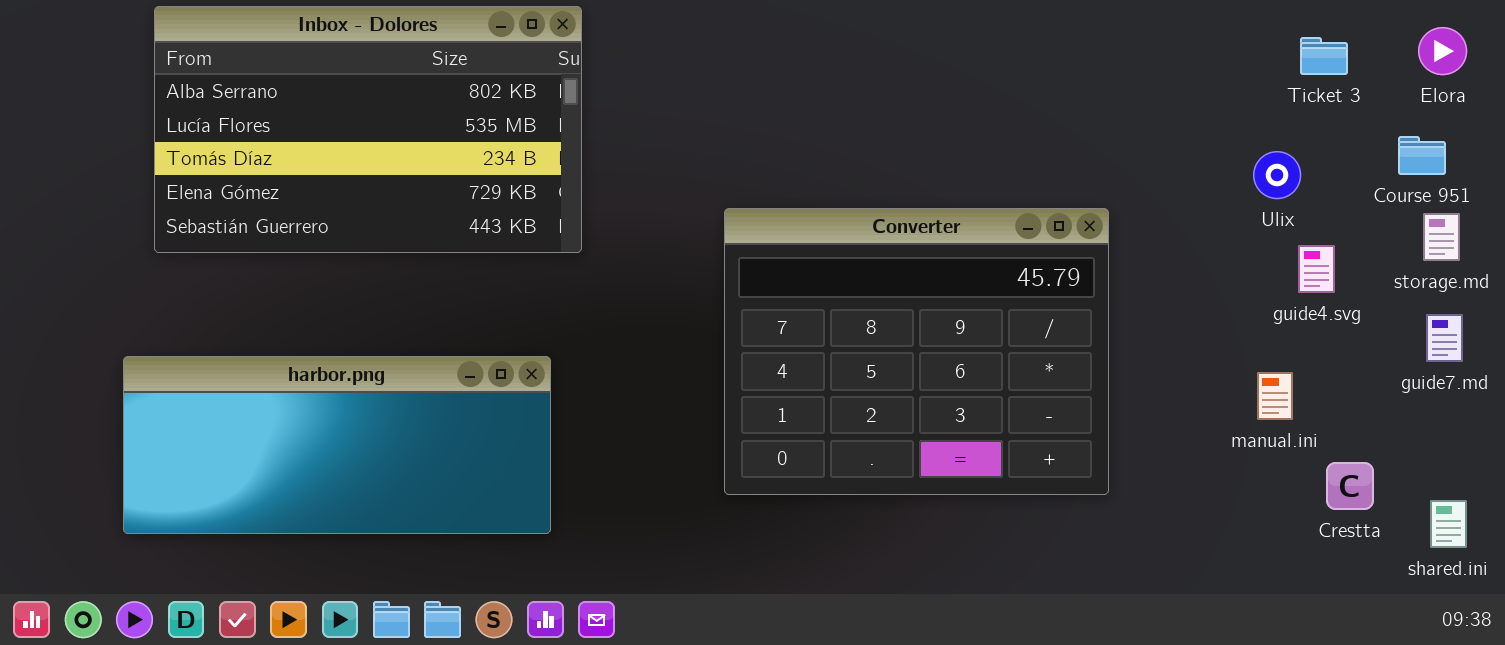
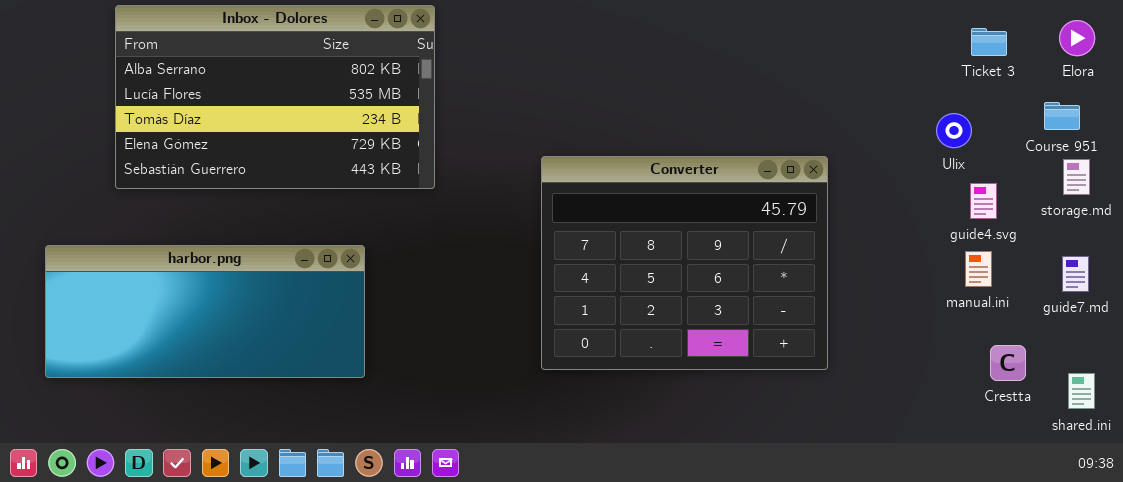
guide7.md: [1426,314,1463,362] -> [1062,256,1089,292], moved
harbor.png: [123,356,551,534] -> [45,245,365,378], moved
manual.ini: [1257,372,1293,420] -> [965,251,992,287], moved

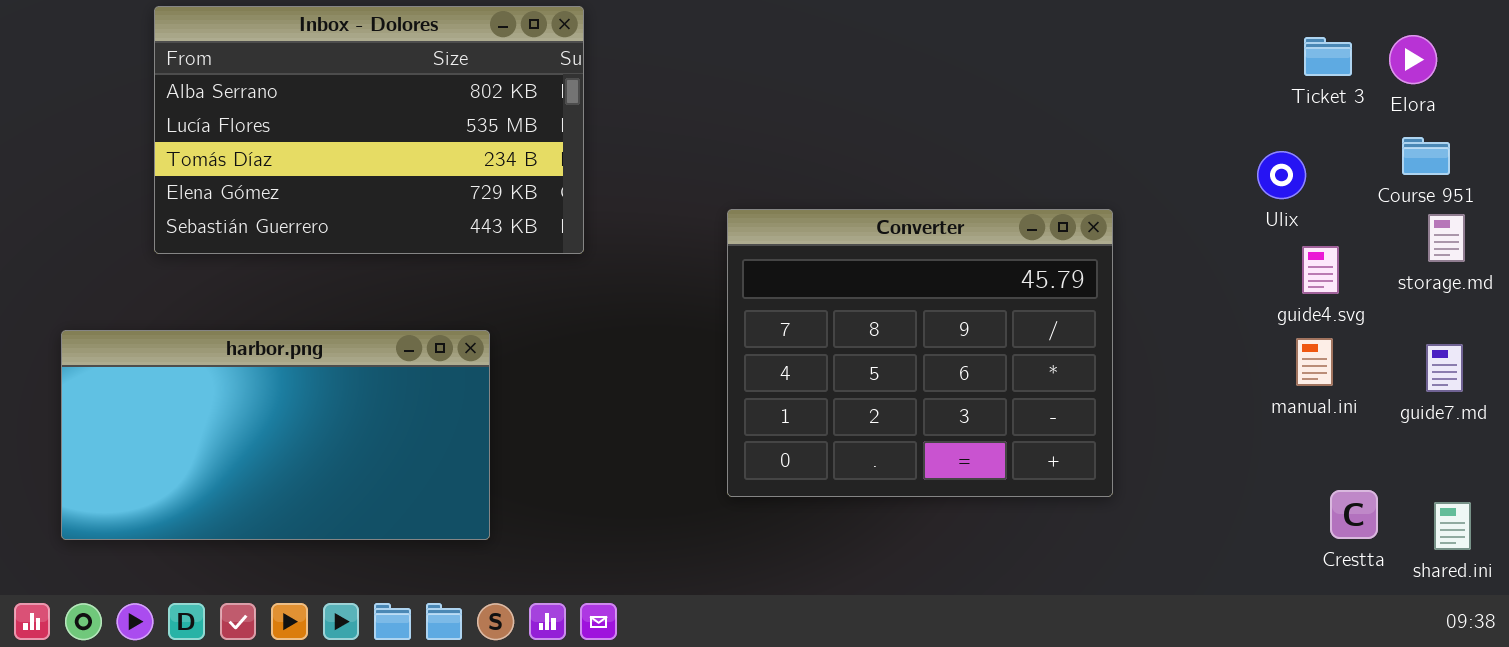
Elora: [1059,20,1095,56] -> [1389,35,1437,84], moved
harbor.png: [45,245,365,378] -> [61,330,490,540], resized
Crestta: [990,345,1026,381] -> [1330,490,1378,539], moved

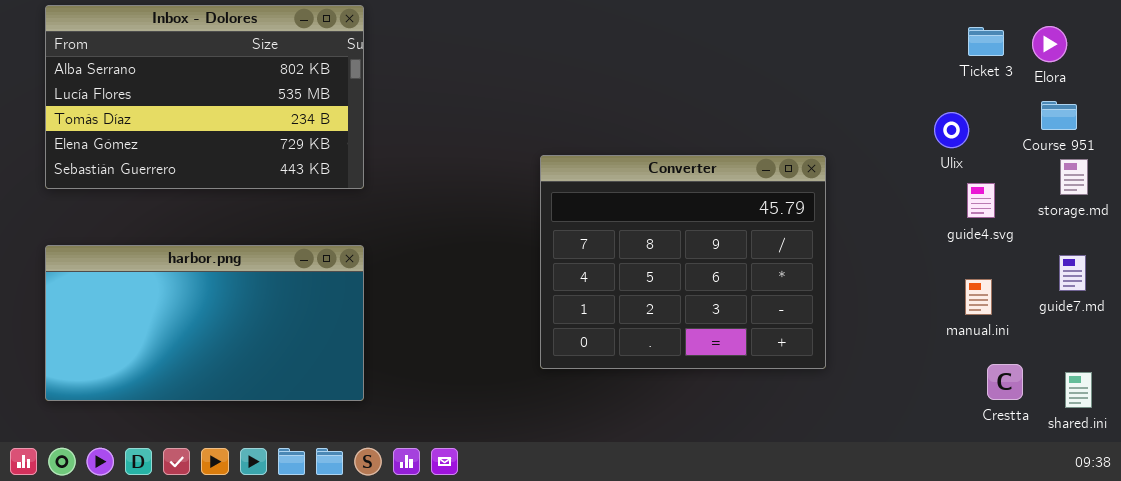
Inbox - Dolores: [154,6,584,254] -> [45,5,364,189], moved
manual.ini: [1296,338,1333,386] -> [965,279,992,315], moved

